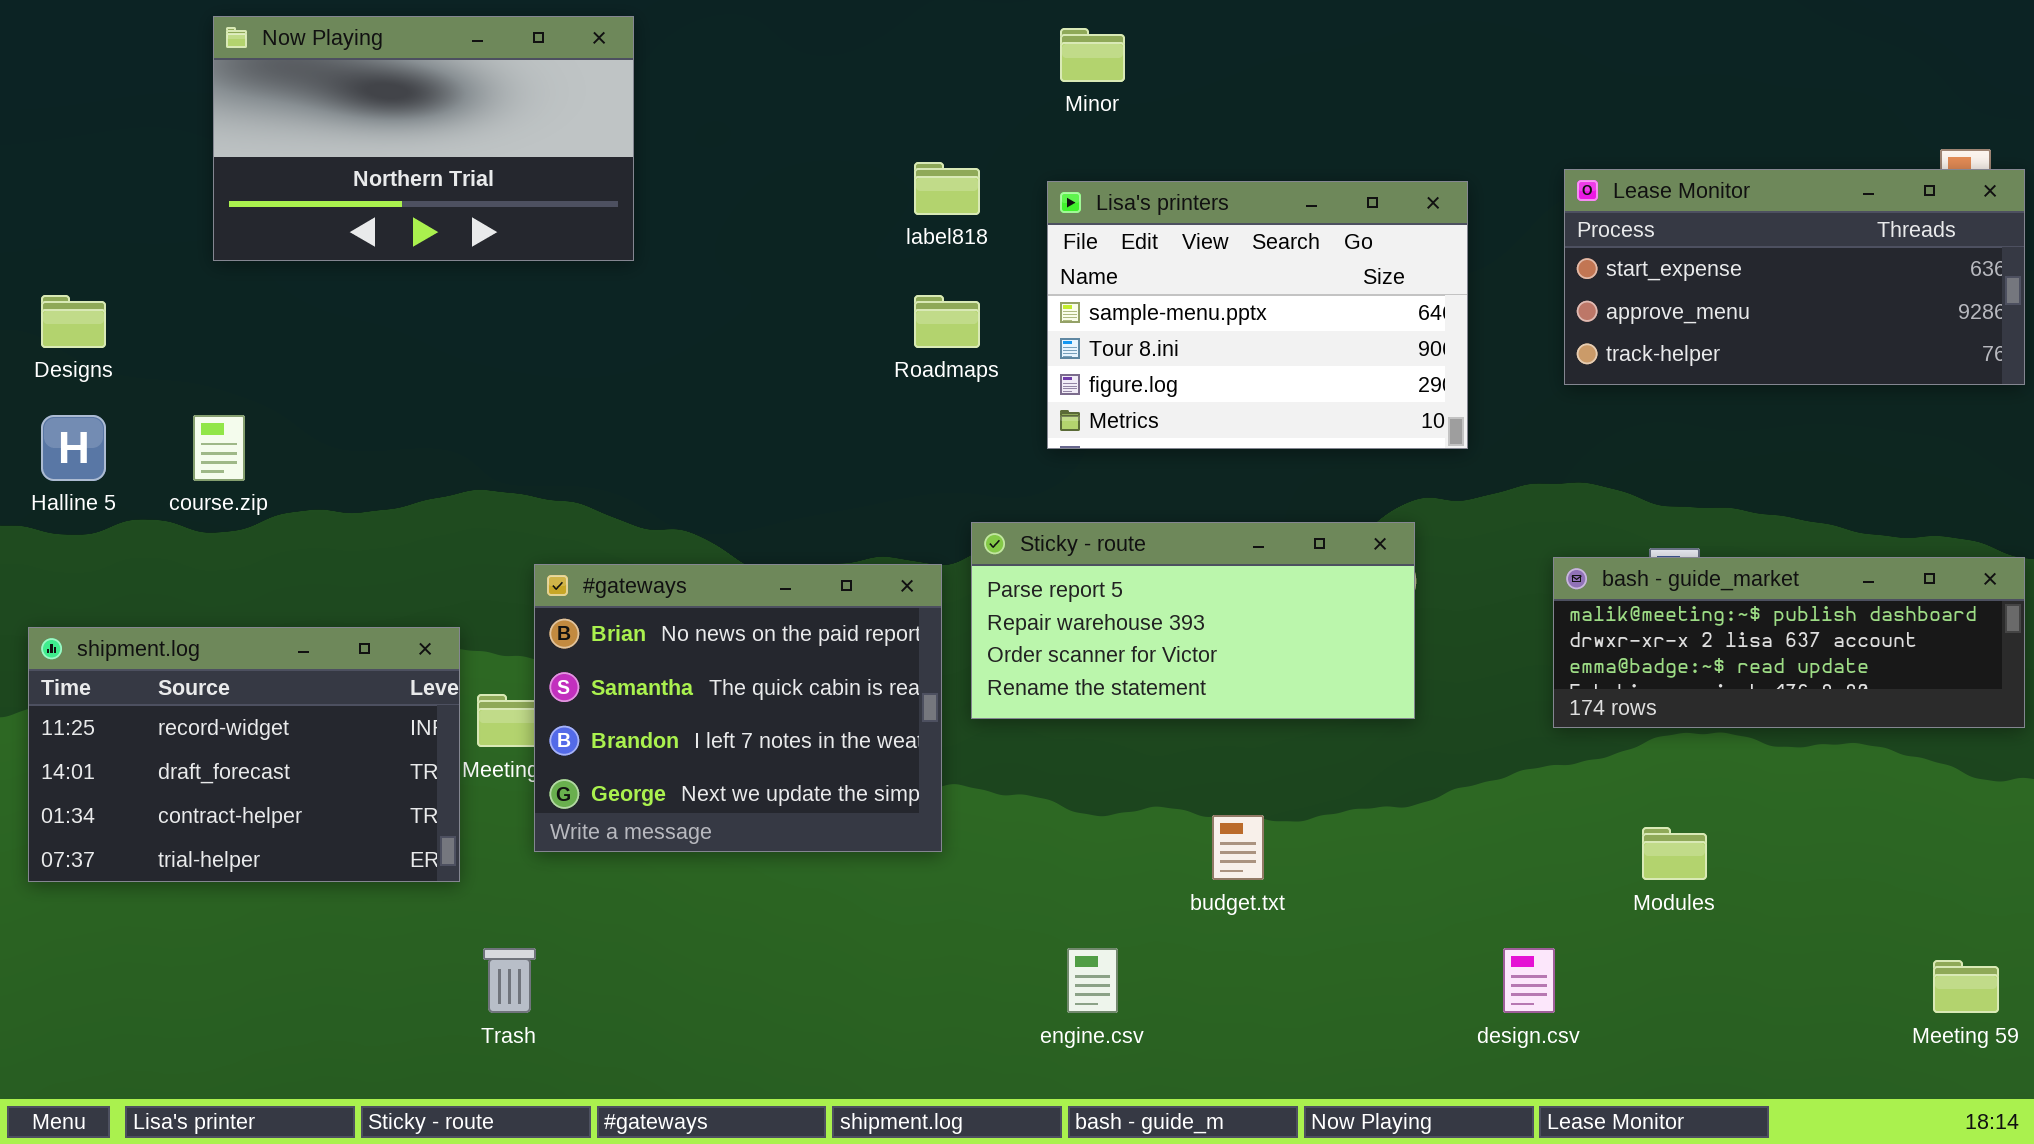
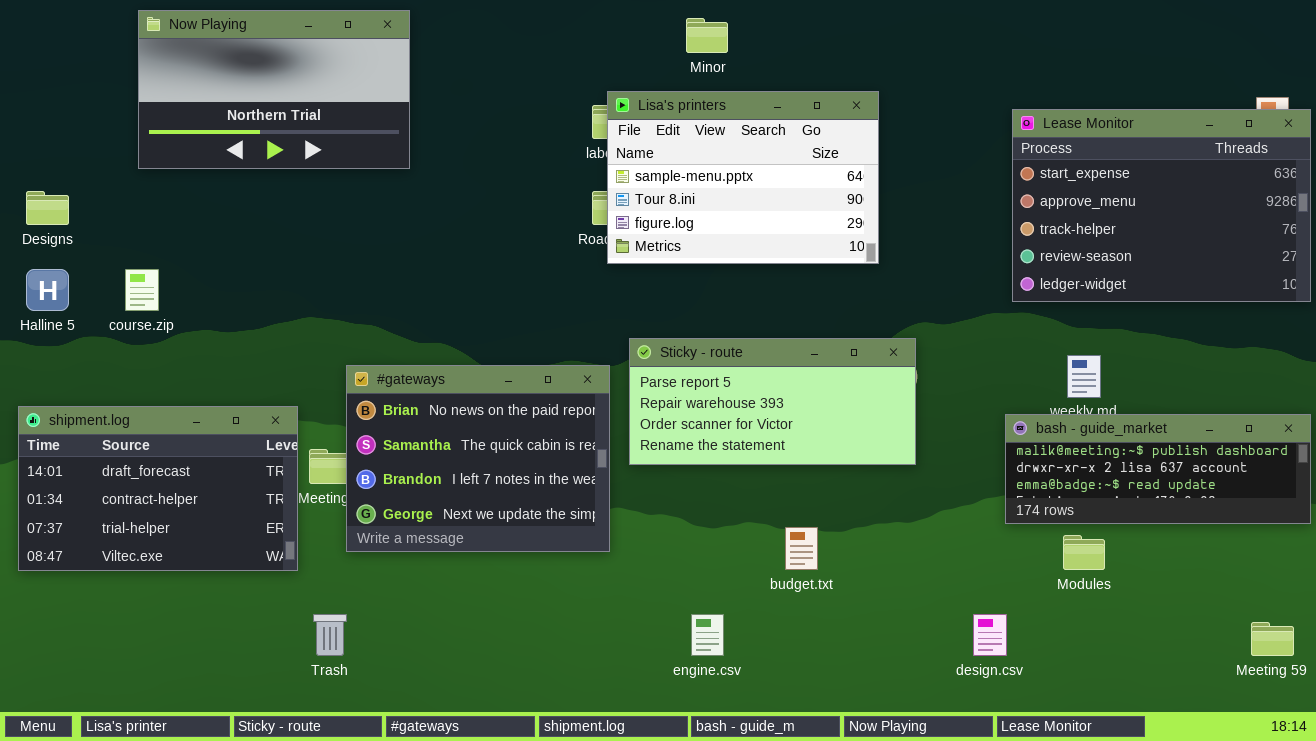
Lease Monitor: [1564,169,2025,385] -> [1012,109,1311,302], resized
Lisa's printers: [1047,181,1468,449] -> [607,91,879,264], moved
bash - guide_market: [1553,557,2025,728] -> [1005,414,1311,524], moved
shipment.log: [28,627,460,882] -> [18,406,298,571], scrolled down 1 row

